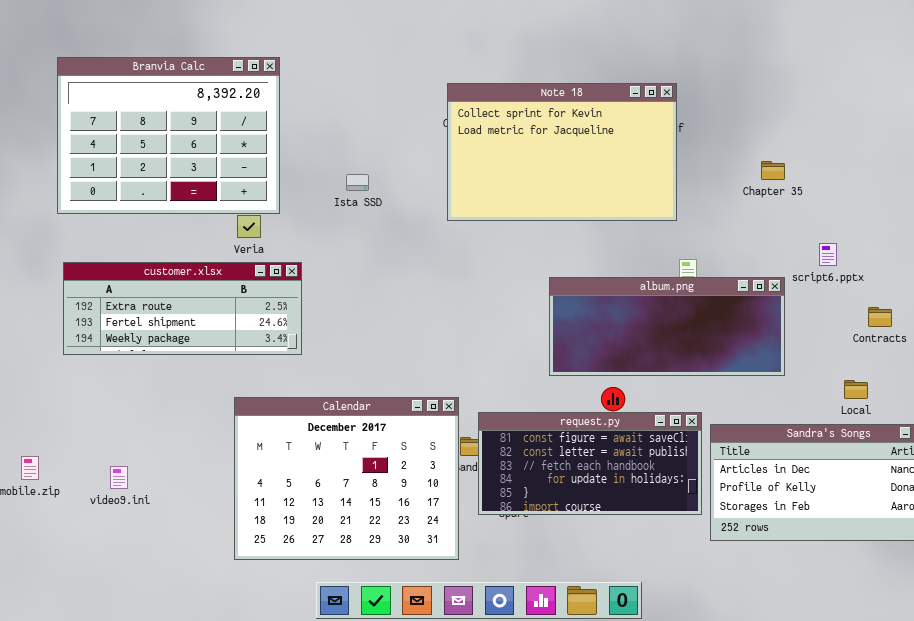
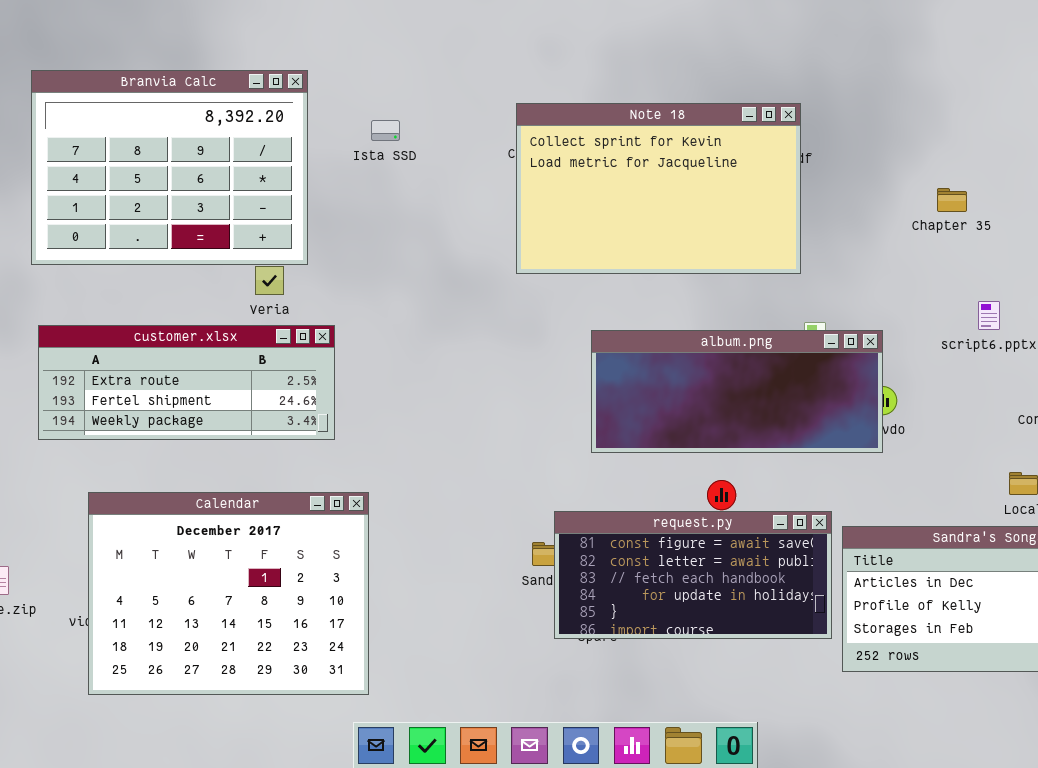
Chapter 35: [761,161,785,180] -> [937,188,967,212], moved
Ista SSD: [346,174,369,191] -> [371,120,400,141], moved
album.png: [549,277,785,376] -> [591,330,883,453], moved
Calendar: [234,397,459,560] -> [88,492,369,695], moved

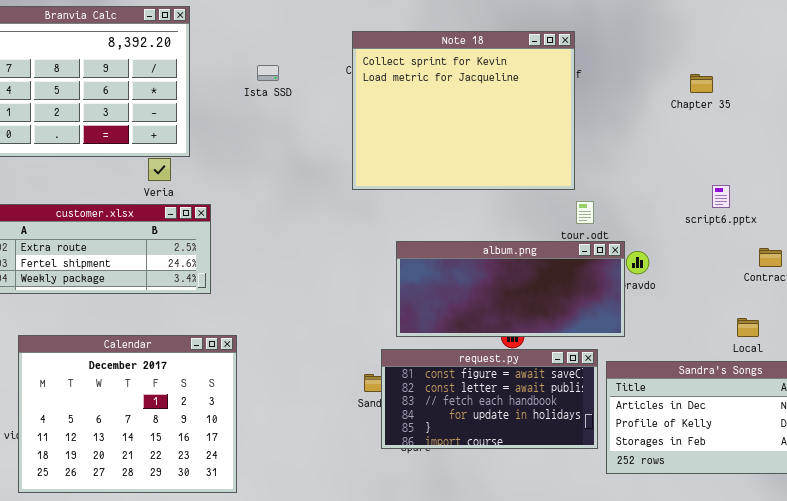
Note 18: [516,103,801,274] -> [352,31,575,190], resized
Ista SSD: [371,120,400,141] -> [257,65,279,81], moved
Chapter 35: [937,188,967,212] -> [690,74,713,93], moved
album.png: [591,330,883,453] -> [396,241,625,337], moved

